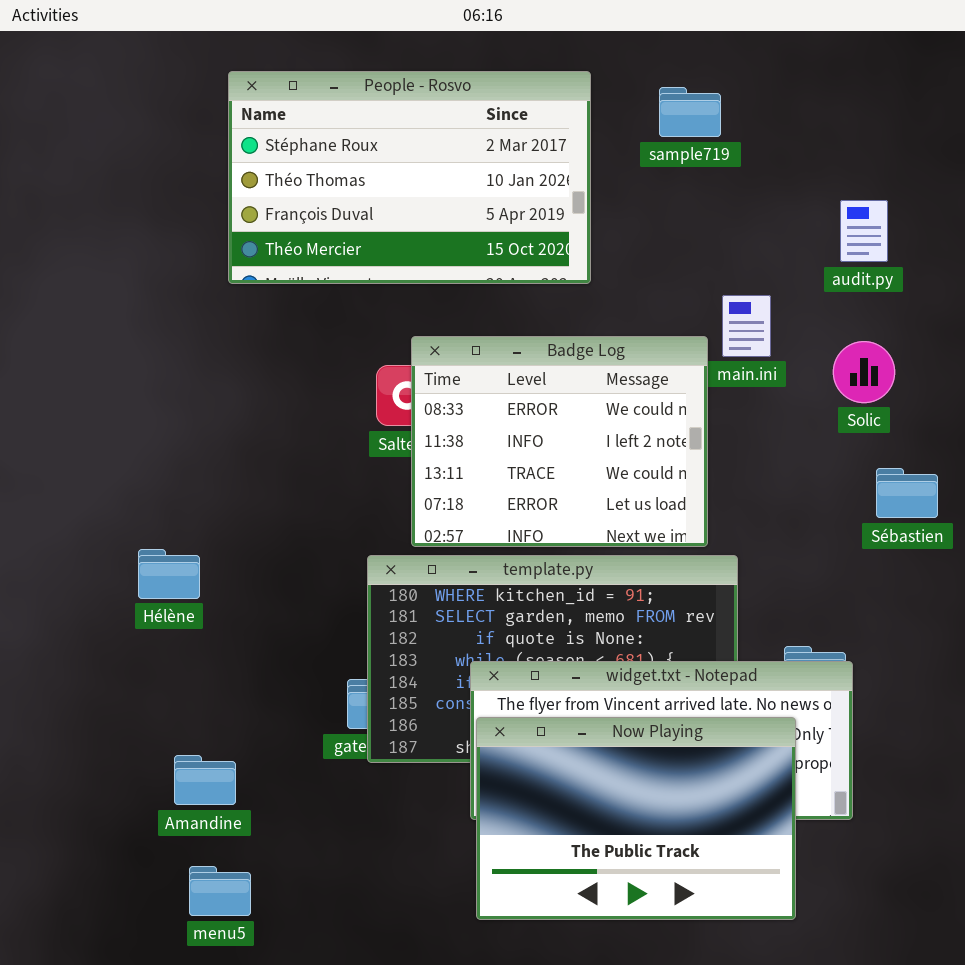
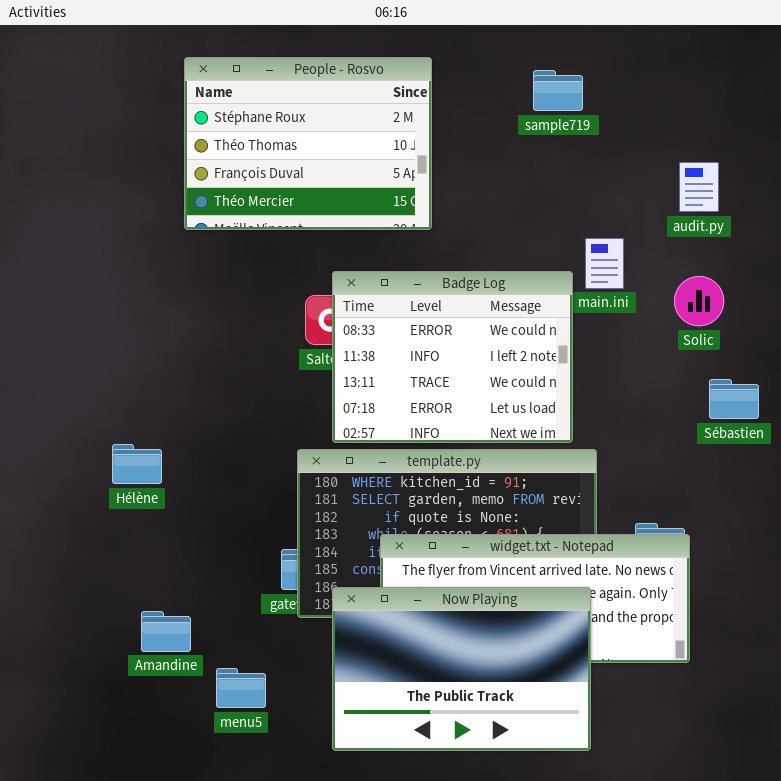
People - Rosvo: [228,71,591,284] -> [184,57,432,230], resized
Now Playing: [476,717,796,920] -> [332,587,591,751], moved
menu5: [189,866,251,916] -> [216,668,266,708], moved

